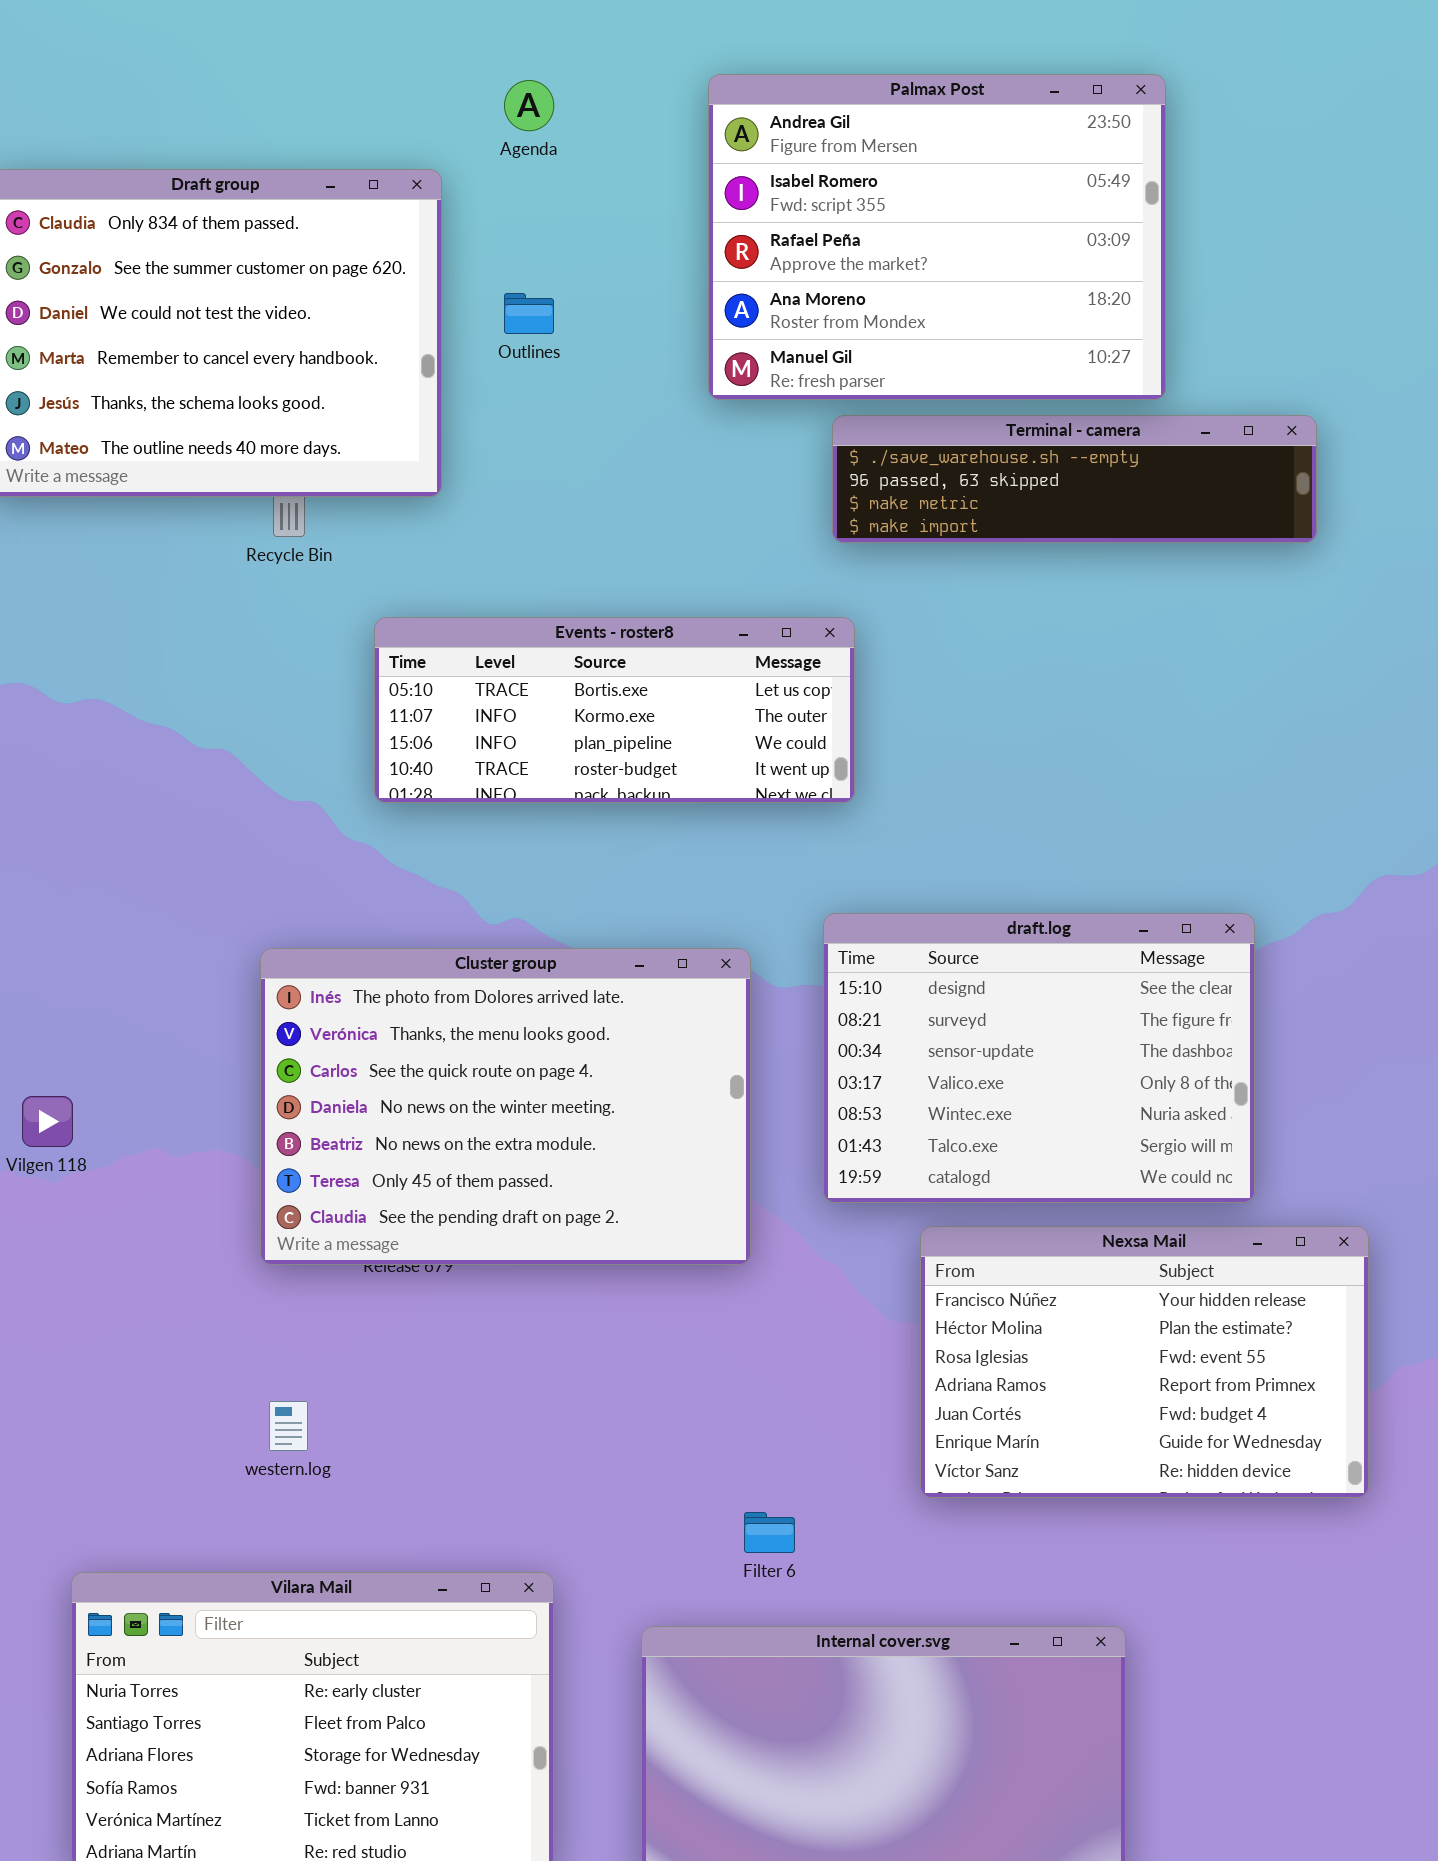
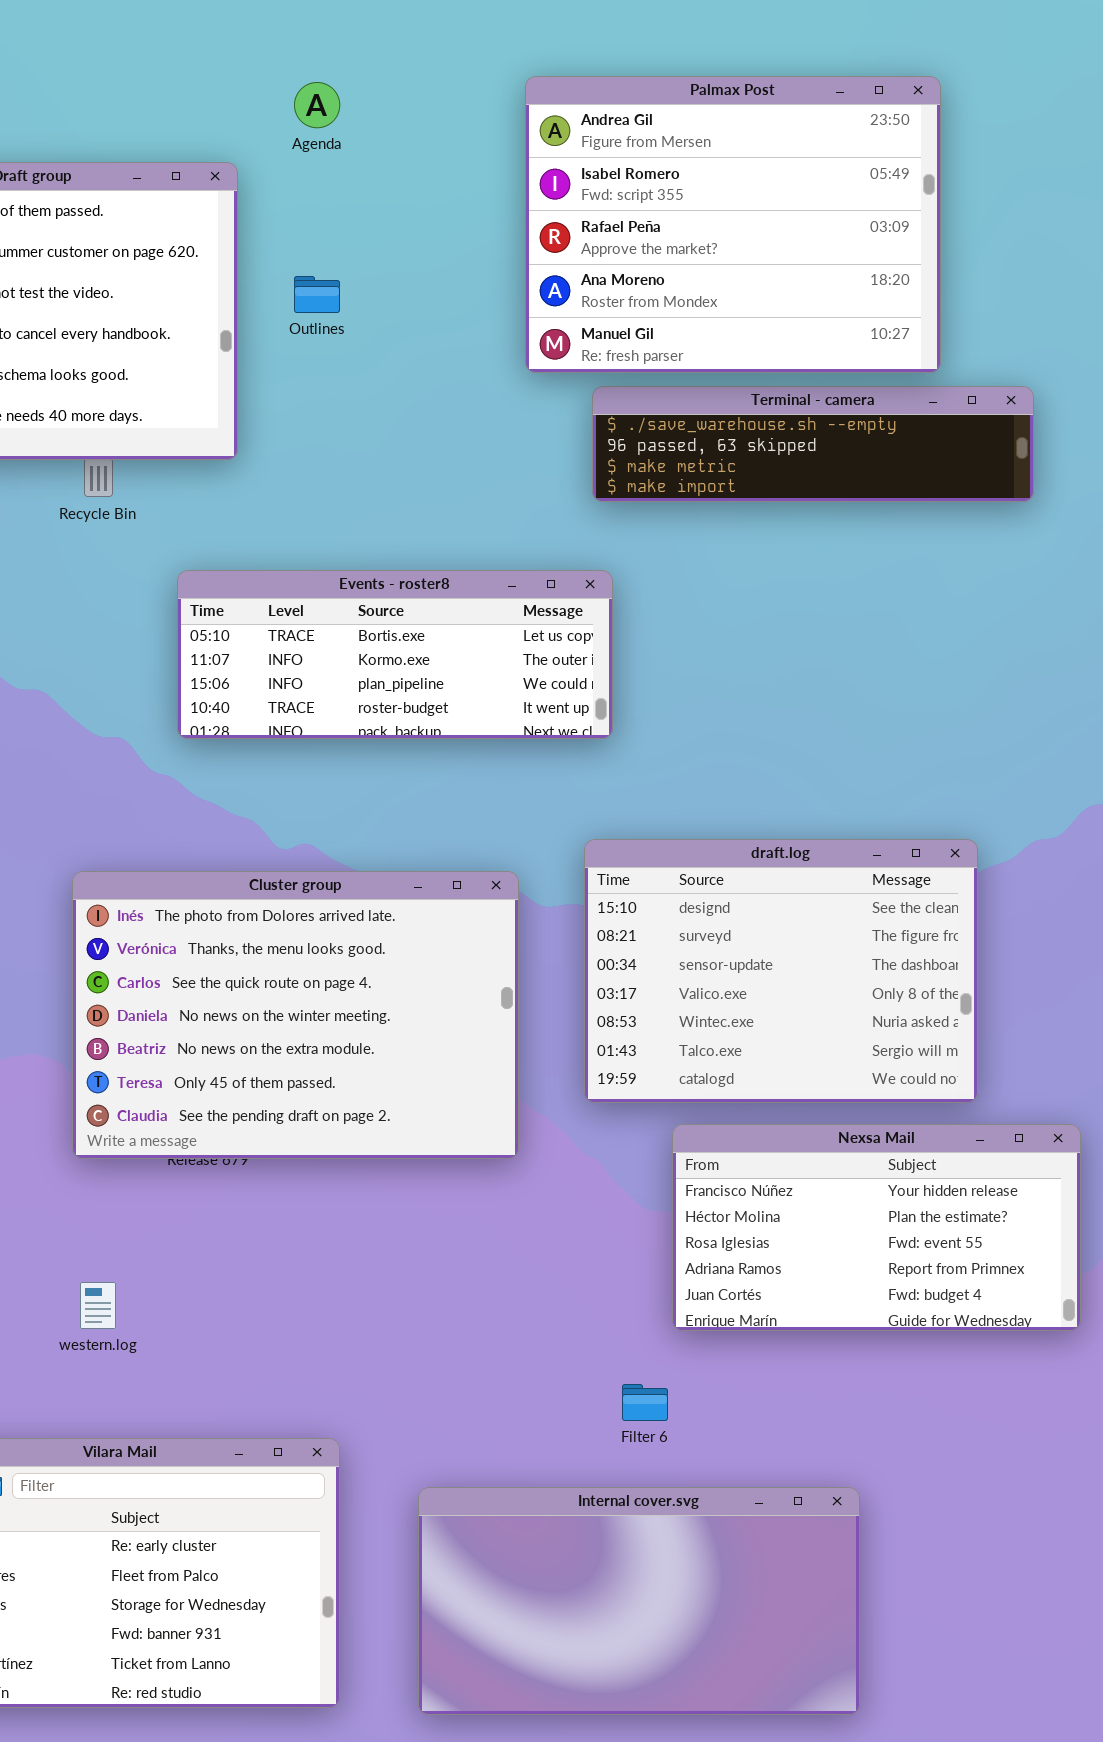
Palmax Post: [708,74,1166,400] -> [525,76,941,373], moved
Nexsa Mail: [920,1226,1369,1498] -> [672,1124,1081,1331], resized
Filter 6: [744,1512,795,1553] -> [622,1384,668,1421], moved

